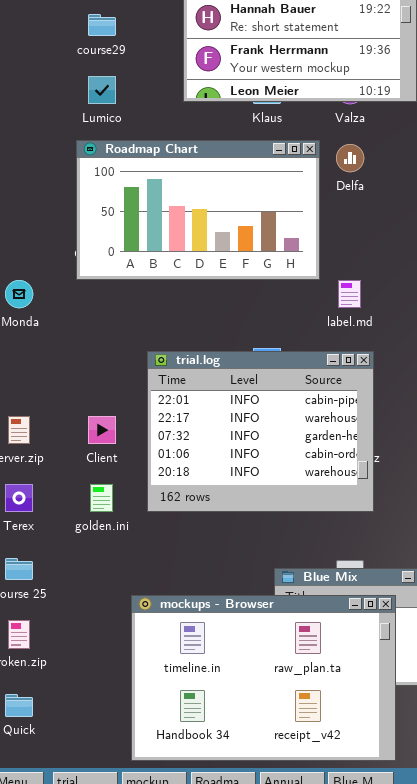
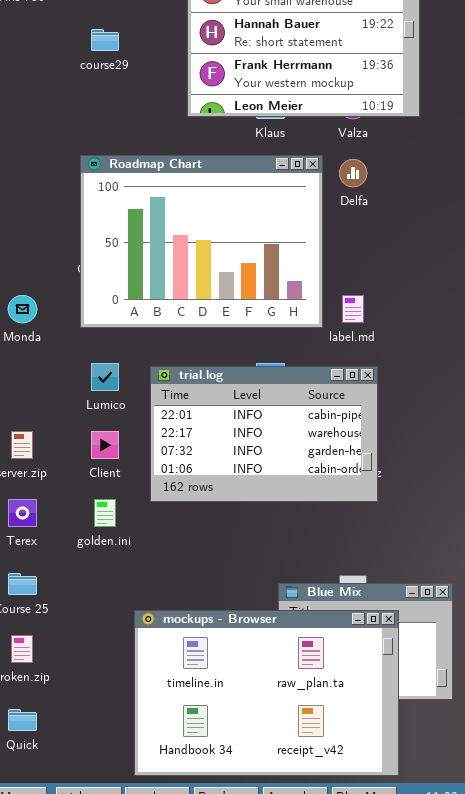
Lumico: [88,76,116,104] -> [91,363,119,391], moved
Roadmap Chart: [76,140,320,280] -> [80,155,323,328], resized
trial.log: [147,351,374,512] -> [150,366,378,502], resized

